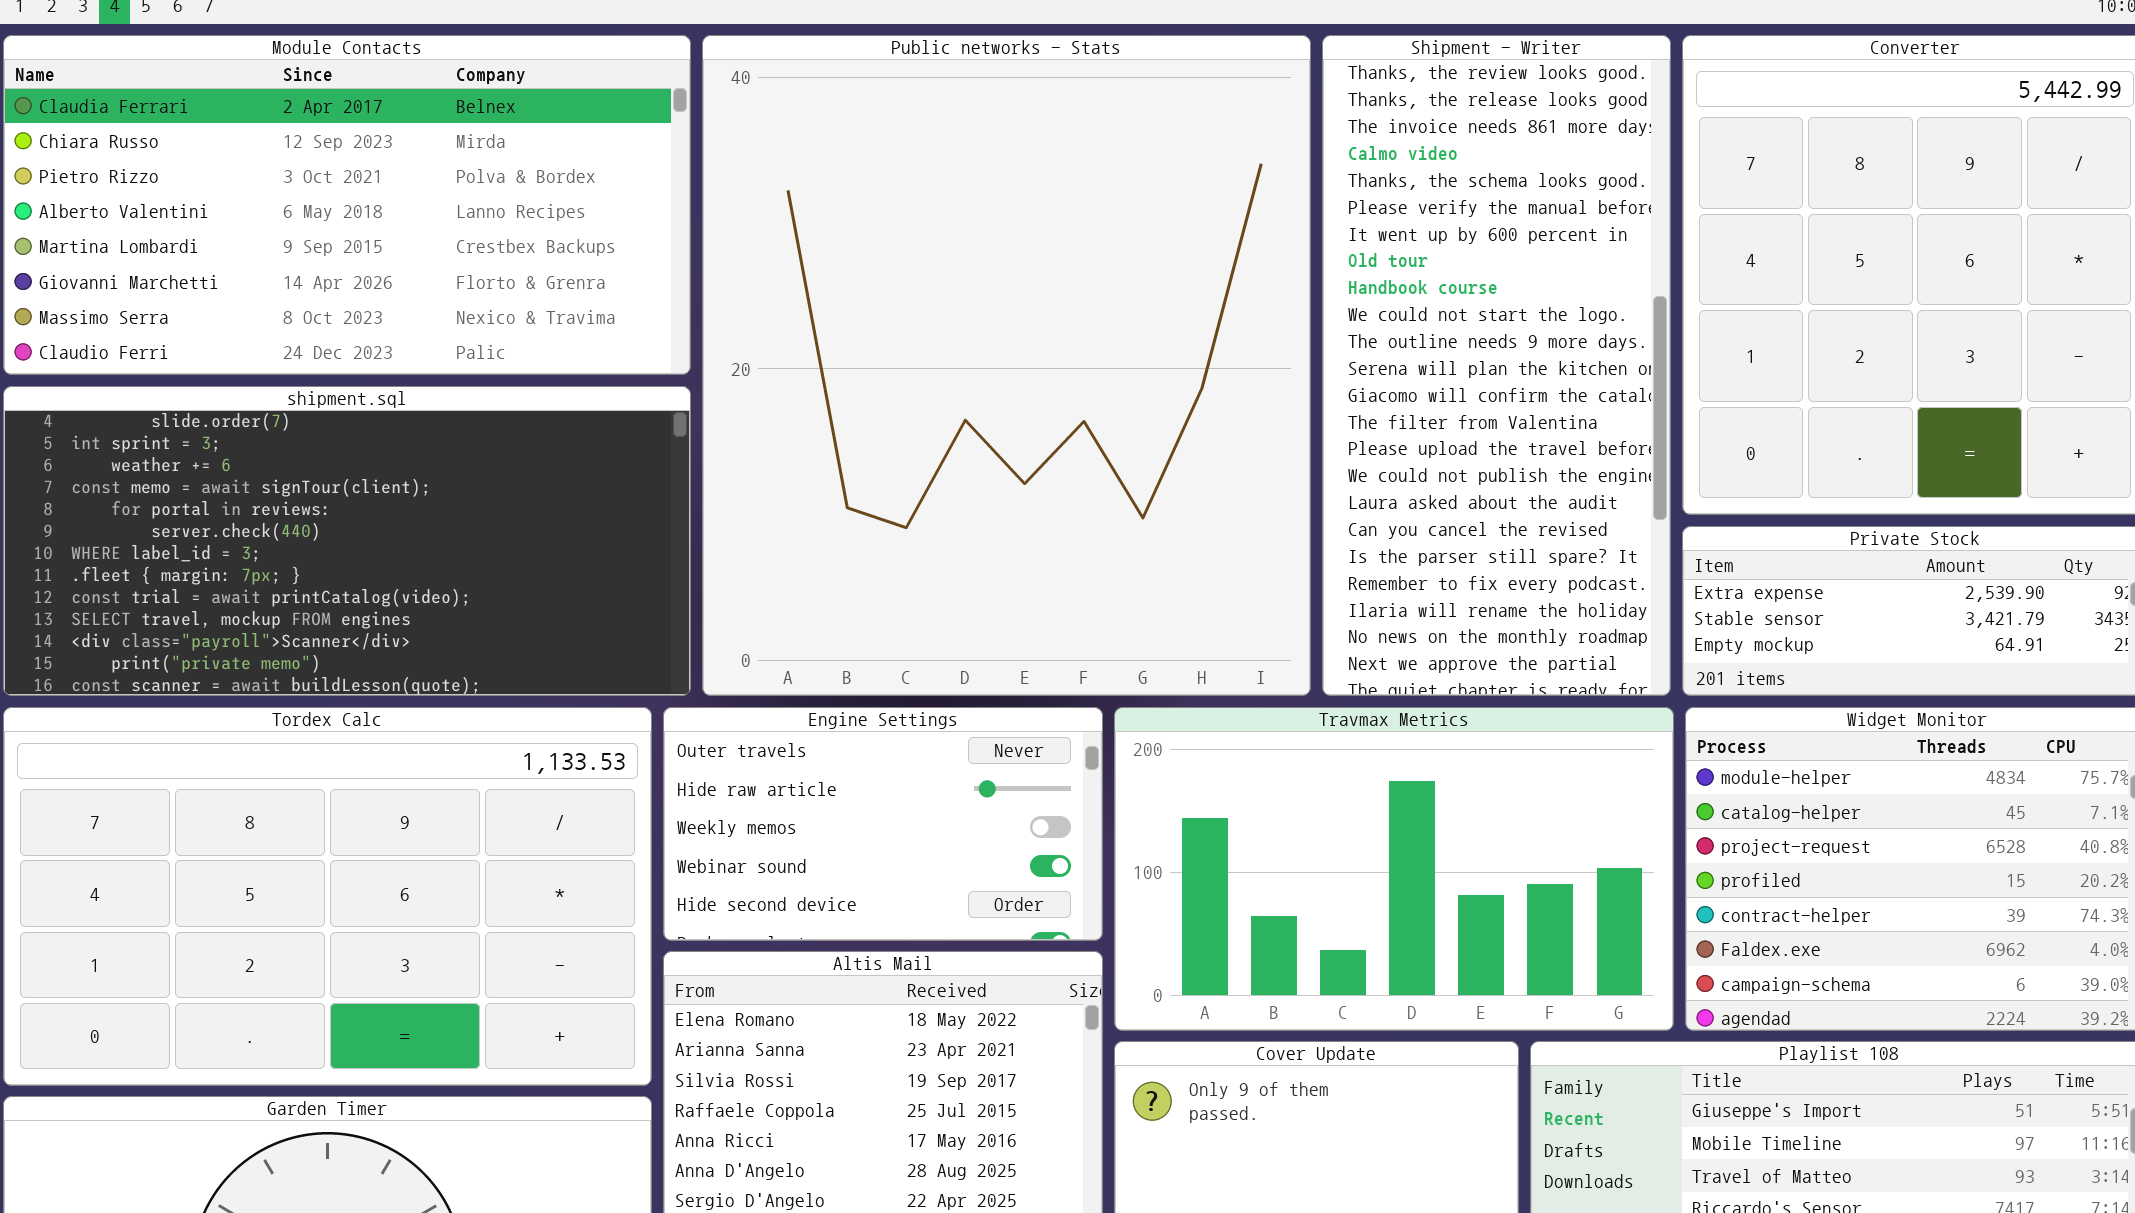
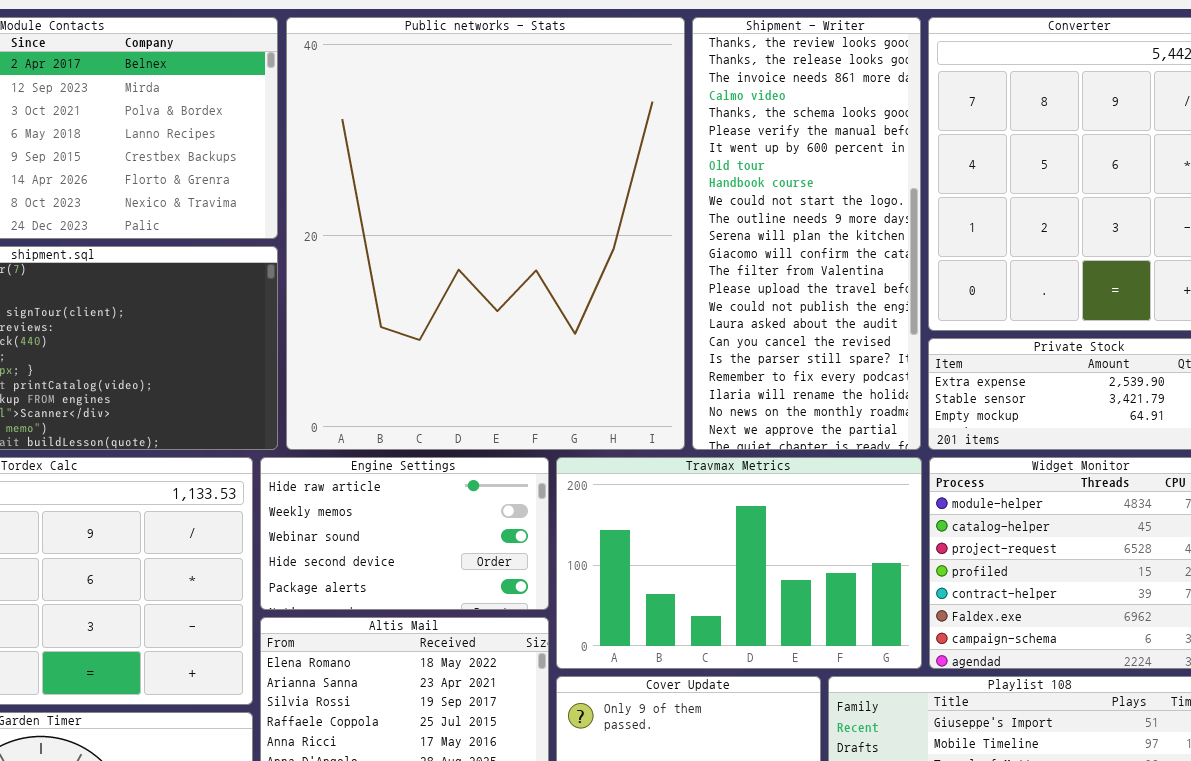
Engine Settings: [663,707,1103,941] -> [260,457,549,610], scrolled down 1 row

